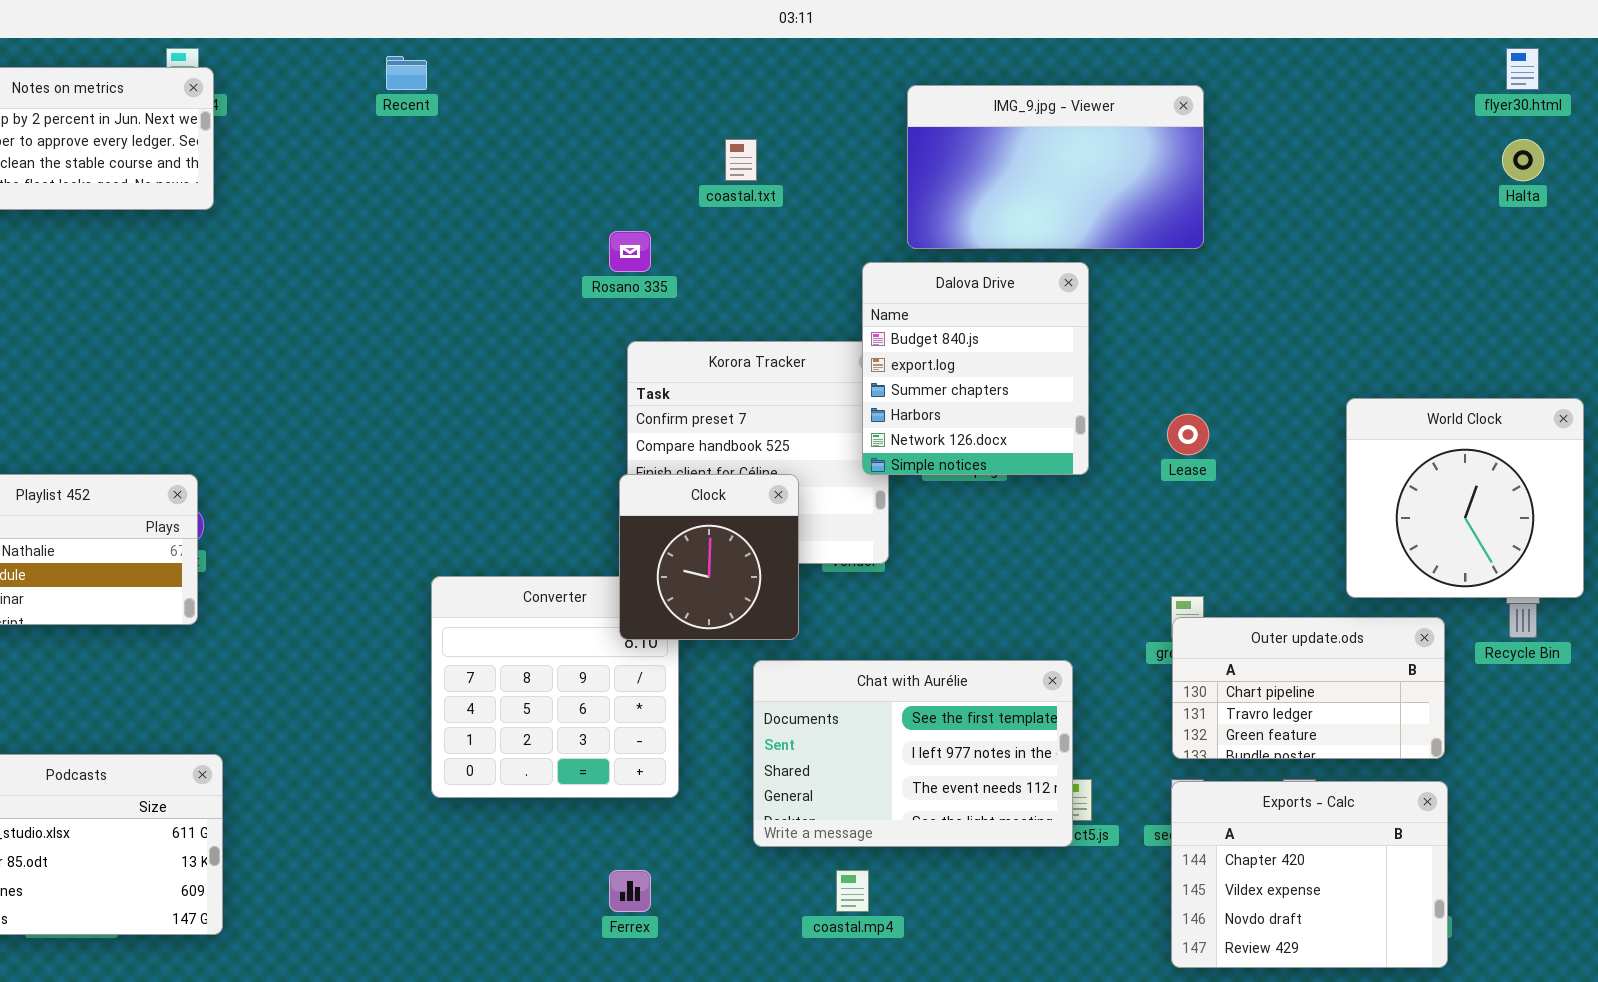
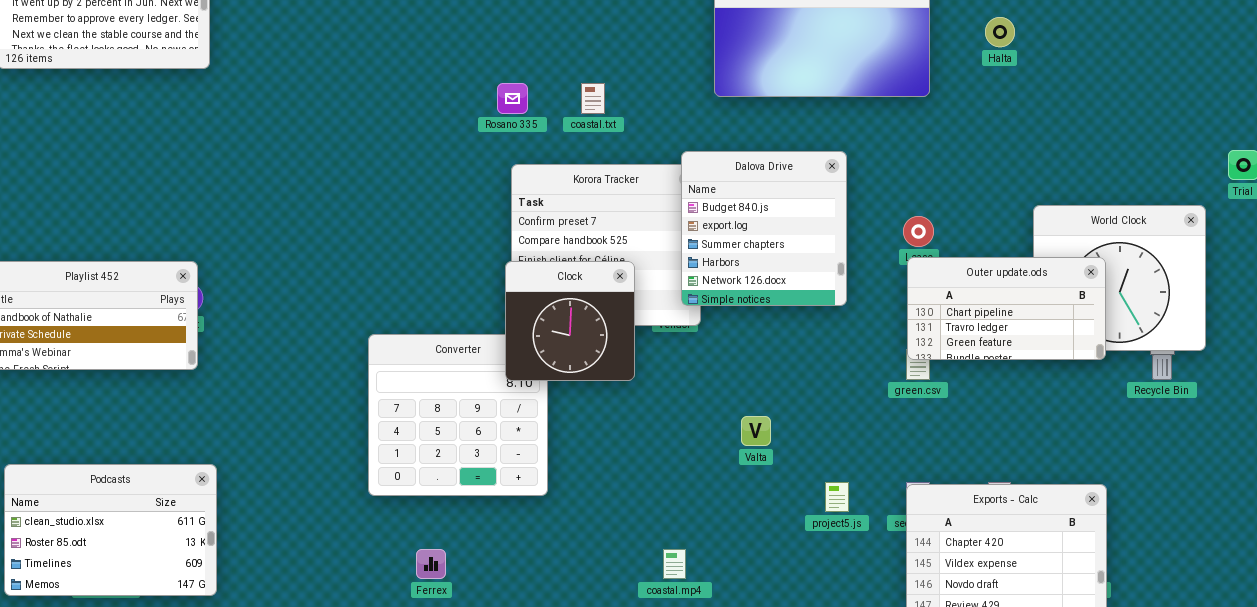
coastal.txt: [725,139,757,181] -> [581,83,605,114], moved
Halta: [1502,139,1544,181] -> [985,17,1015,47], moved
Dalova Drive: [862,262,1089,475] -> [681,151,847,306], moved
Outer update.ods: [1172,617,1445,759] -> [907,257,1106,360], moved
Chat with Aurélie: [753,660,1073,847] -> none, closed
Ferrex: [609,870,651,912] -> [416,549,446,579], moved

